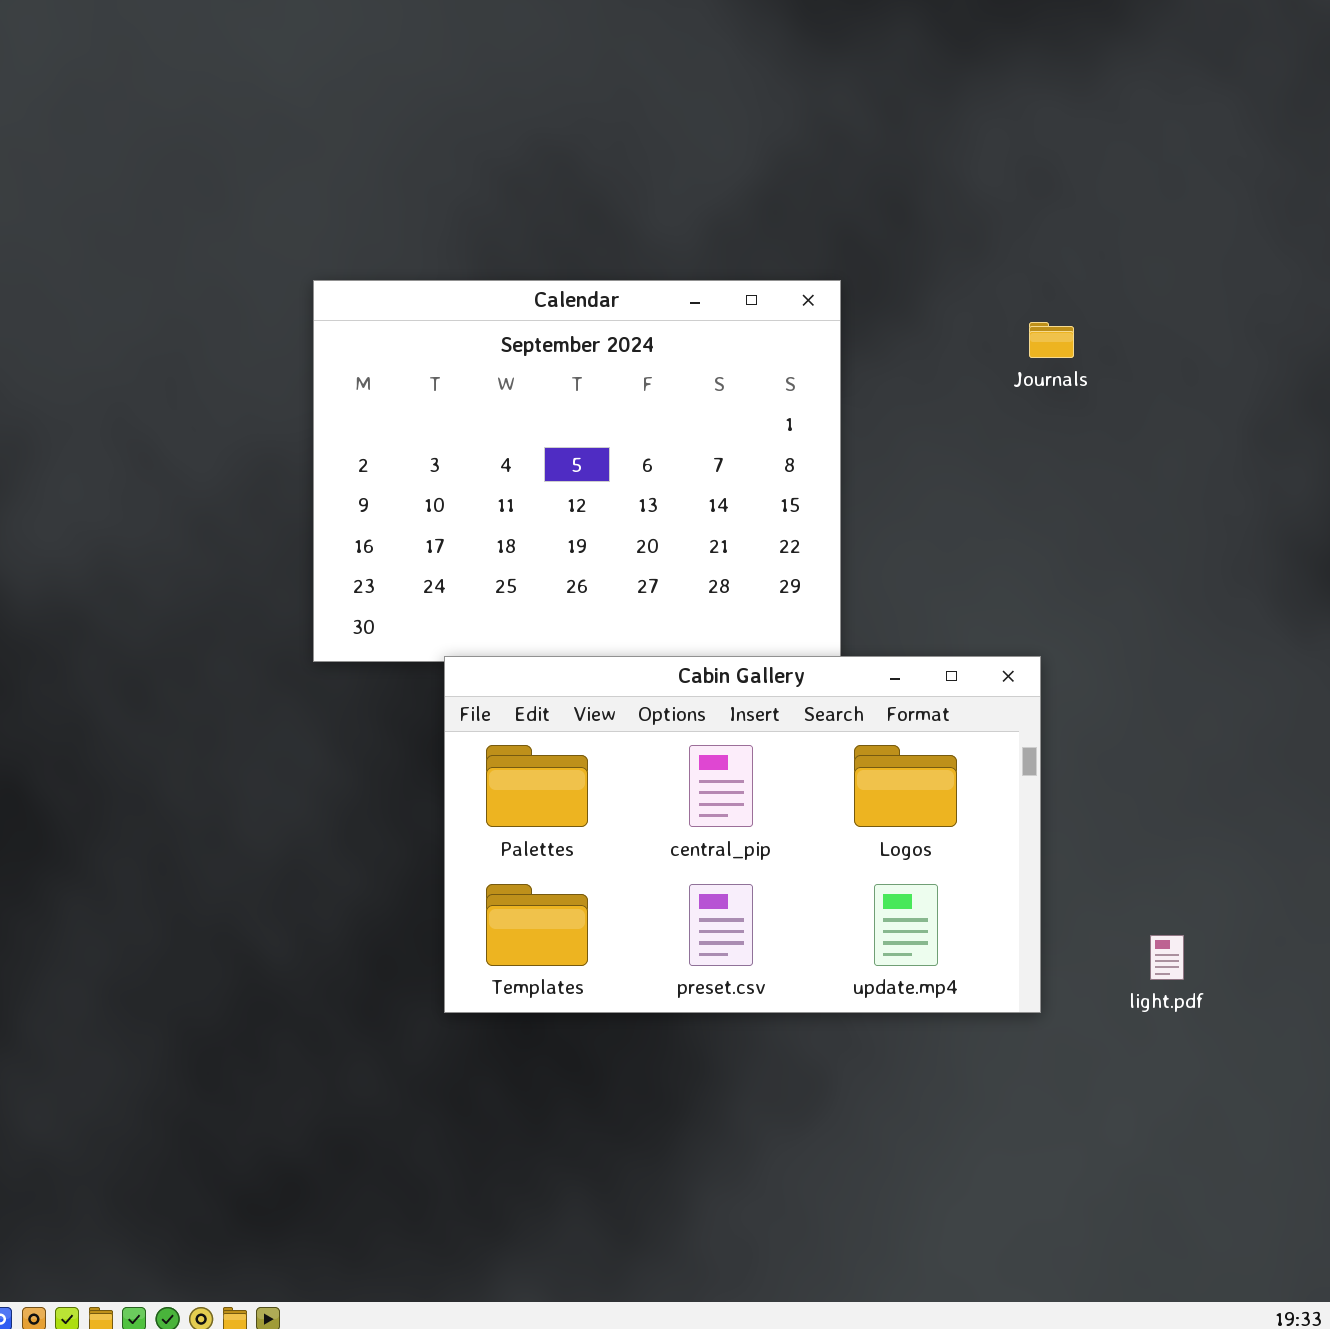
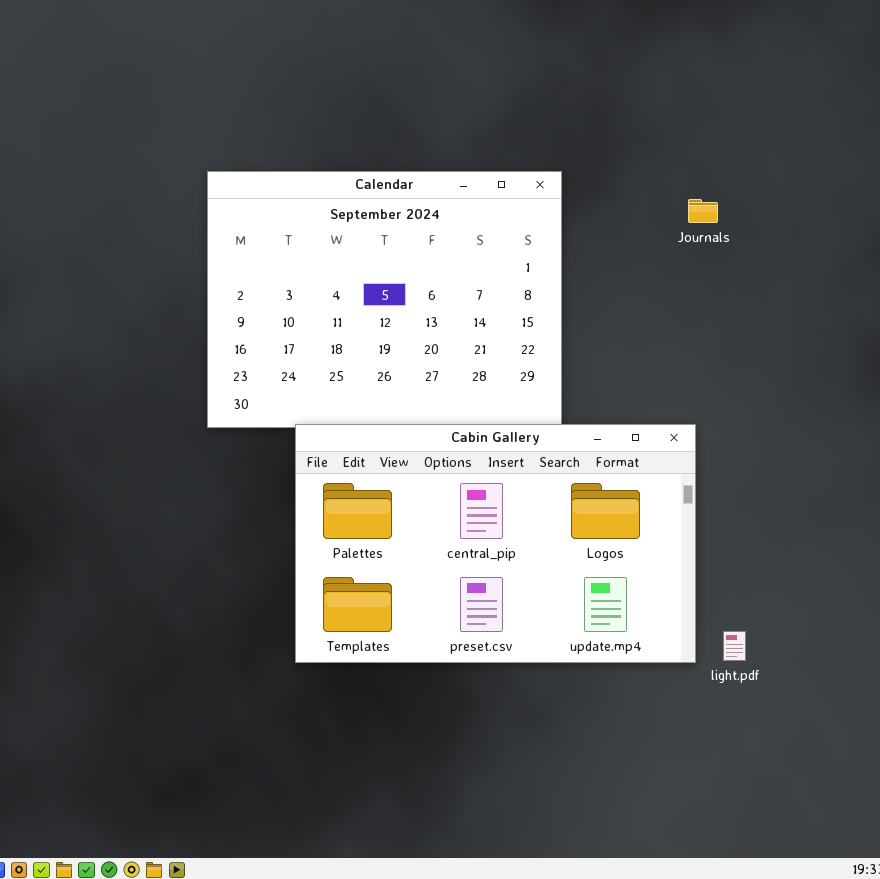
light.pdf: [1150,935,1184,980] -> [723,631,746,661], moved

